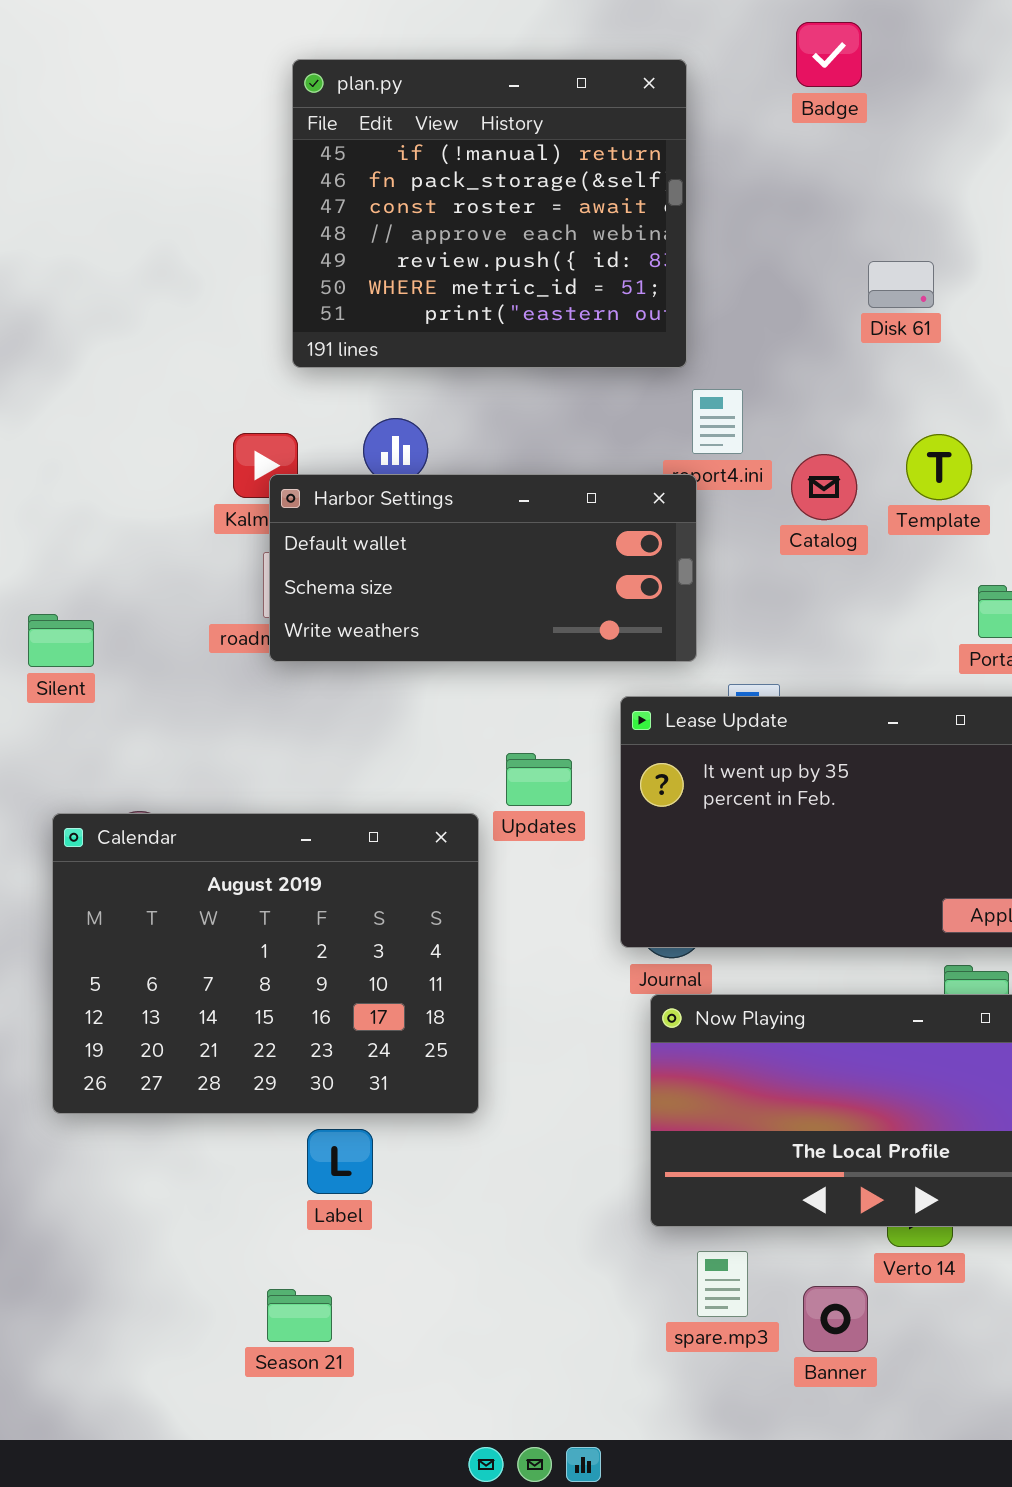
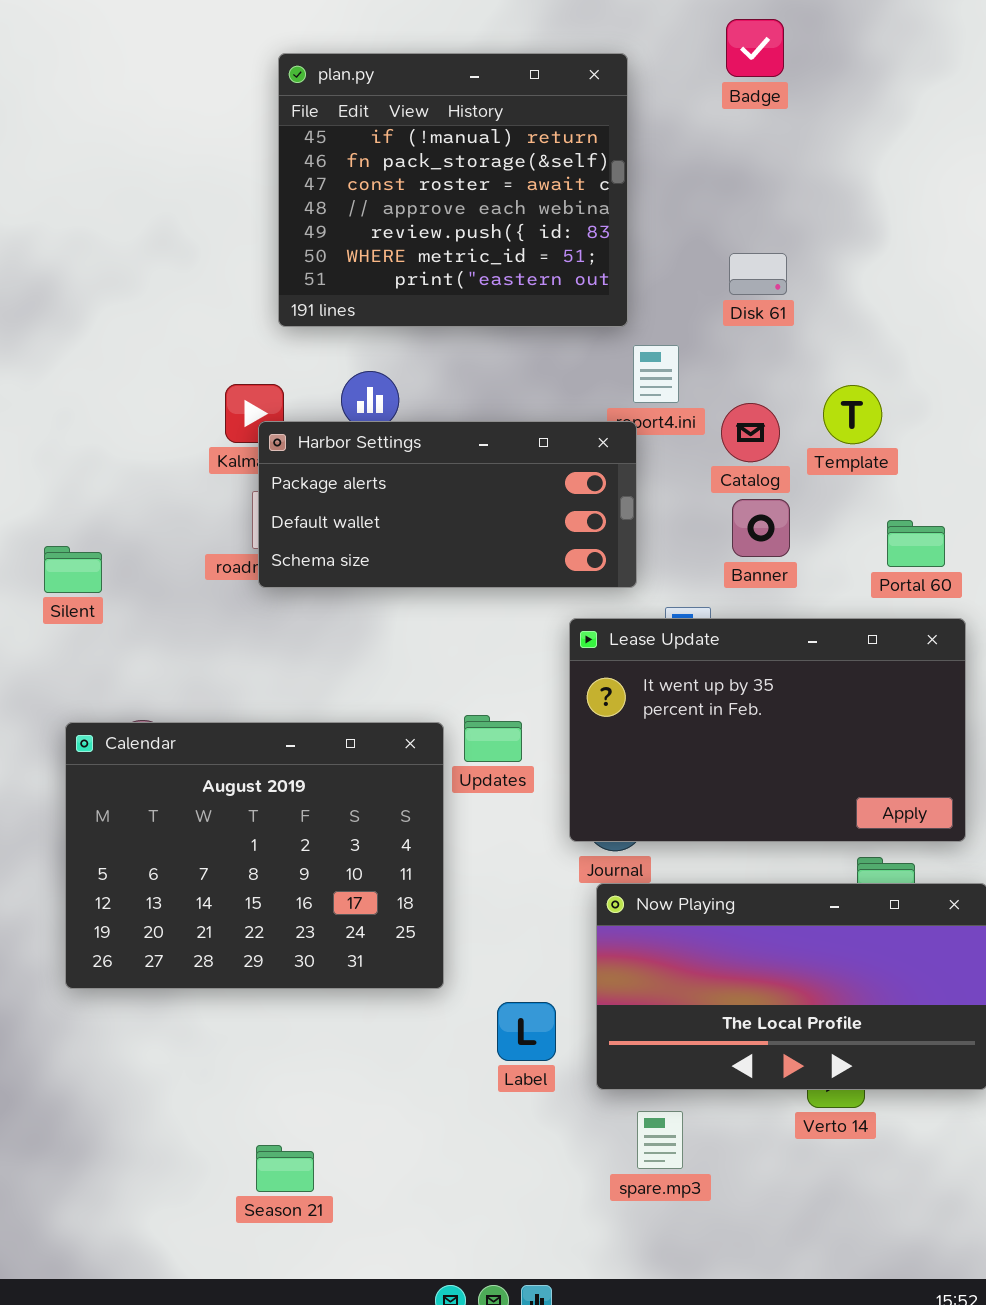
Disk 61: [868,261,934,308] -> [729,253,787,295], moved
Harbor Settings: [269,474,697,662] -> [258,421,637,588], scrolled up 1 row
Updates: [506,753,572,806] -> [464,715,522,762], moved
Label: [307,1129,373,1194] -> [497,1002,556,1061], moved
Banner: [803,1286,868,1352] -> [732,499,790,557], moved

